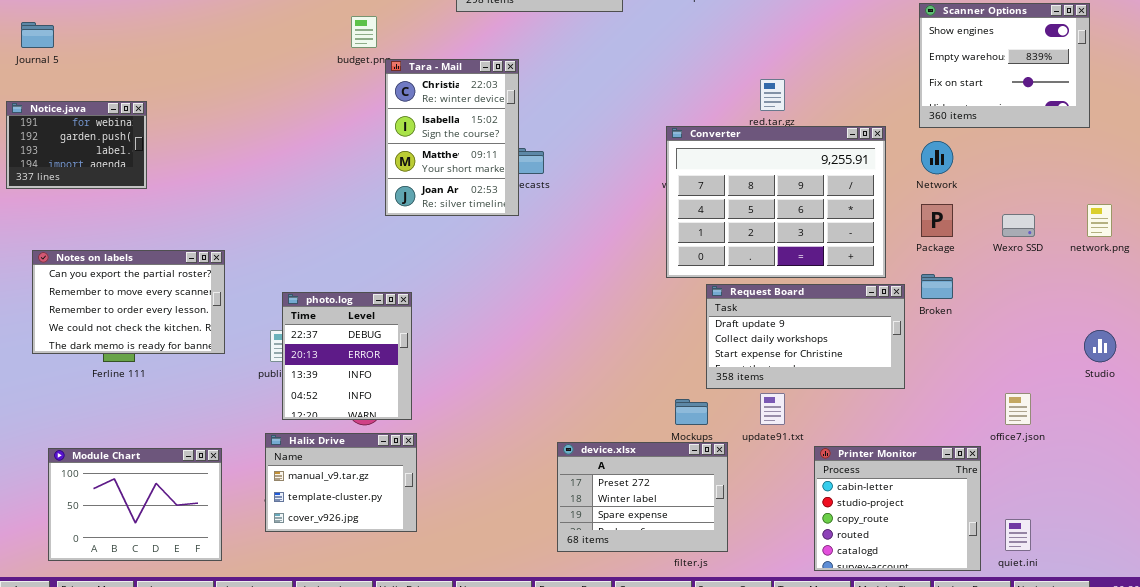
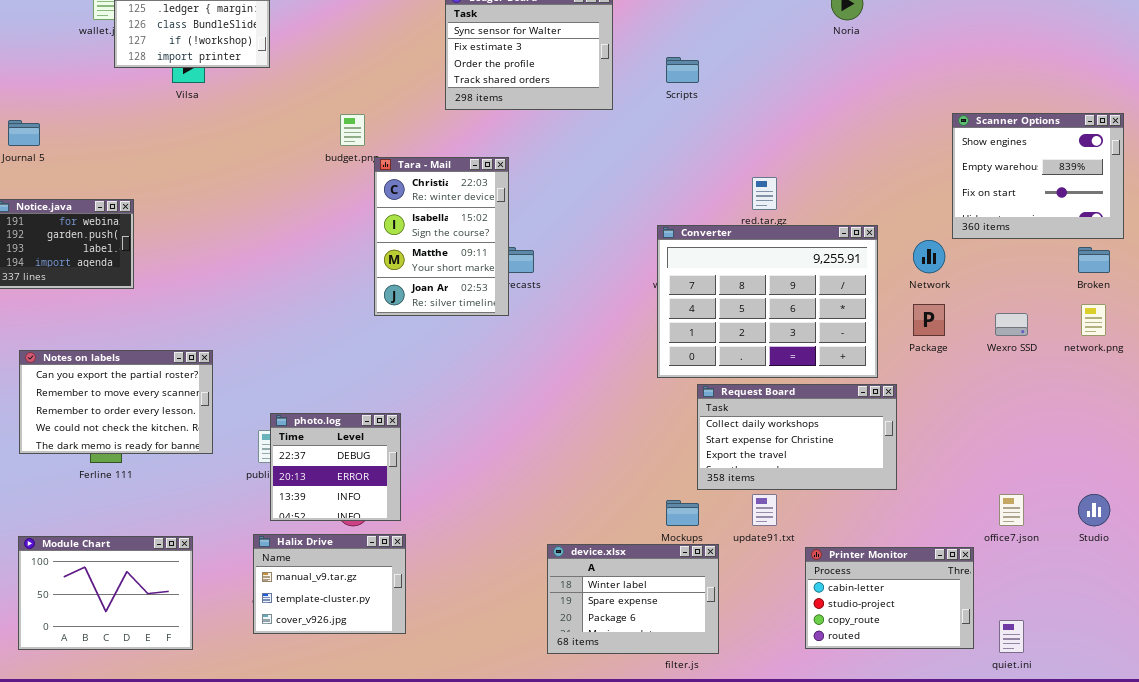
Scanner Options: [919,3,1090,128] -> [952,113,1124,239], moved
Broken: [921,274,953,299] -> [1078,247,1110,273], moved
Request Board: [706,284,905,389] -> [697,384,897,490], scrolled down 1 row
photo.log: [282,292,412,420] -> [270,413,401,521], resized
Studio: [1084,330,1116,362] -> [1078,494,1110,526], moved
device.xlsx: [557,442,728,552] -> [547,544,719,654], scrolled down 1 row
Printer Monitor: [814,446,981,571] -> [805,547,974,649], resized
Module Chart: [48,448,222,561] -> [18,536,193,650], moved

